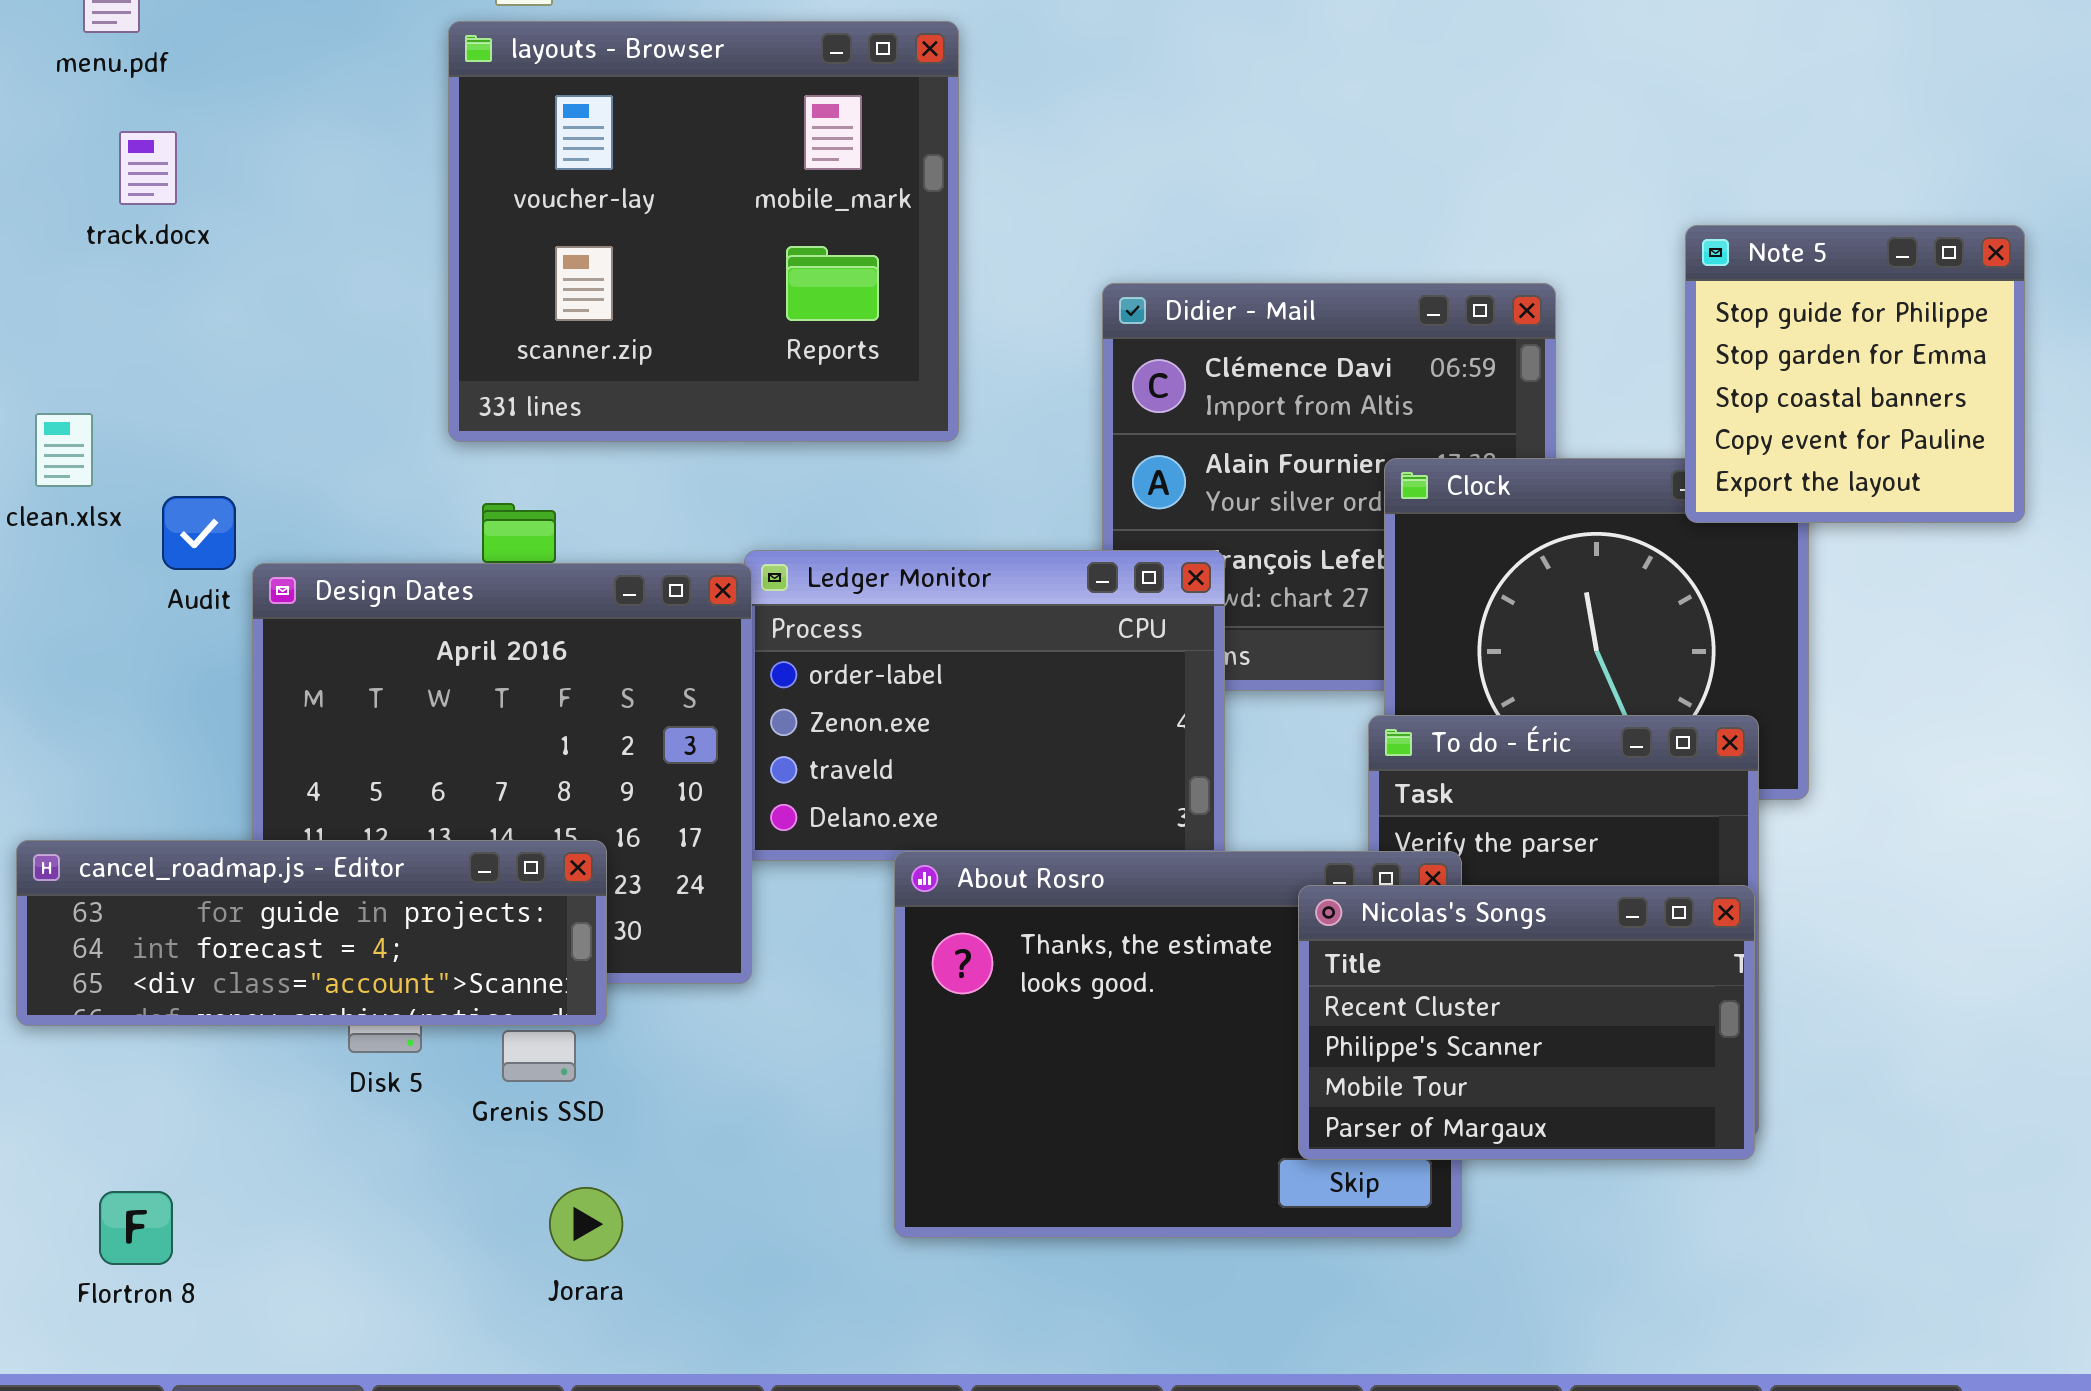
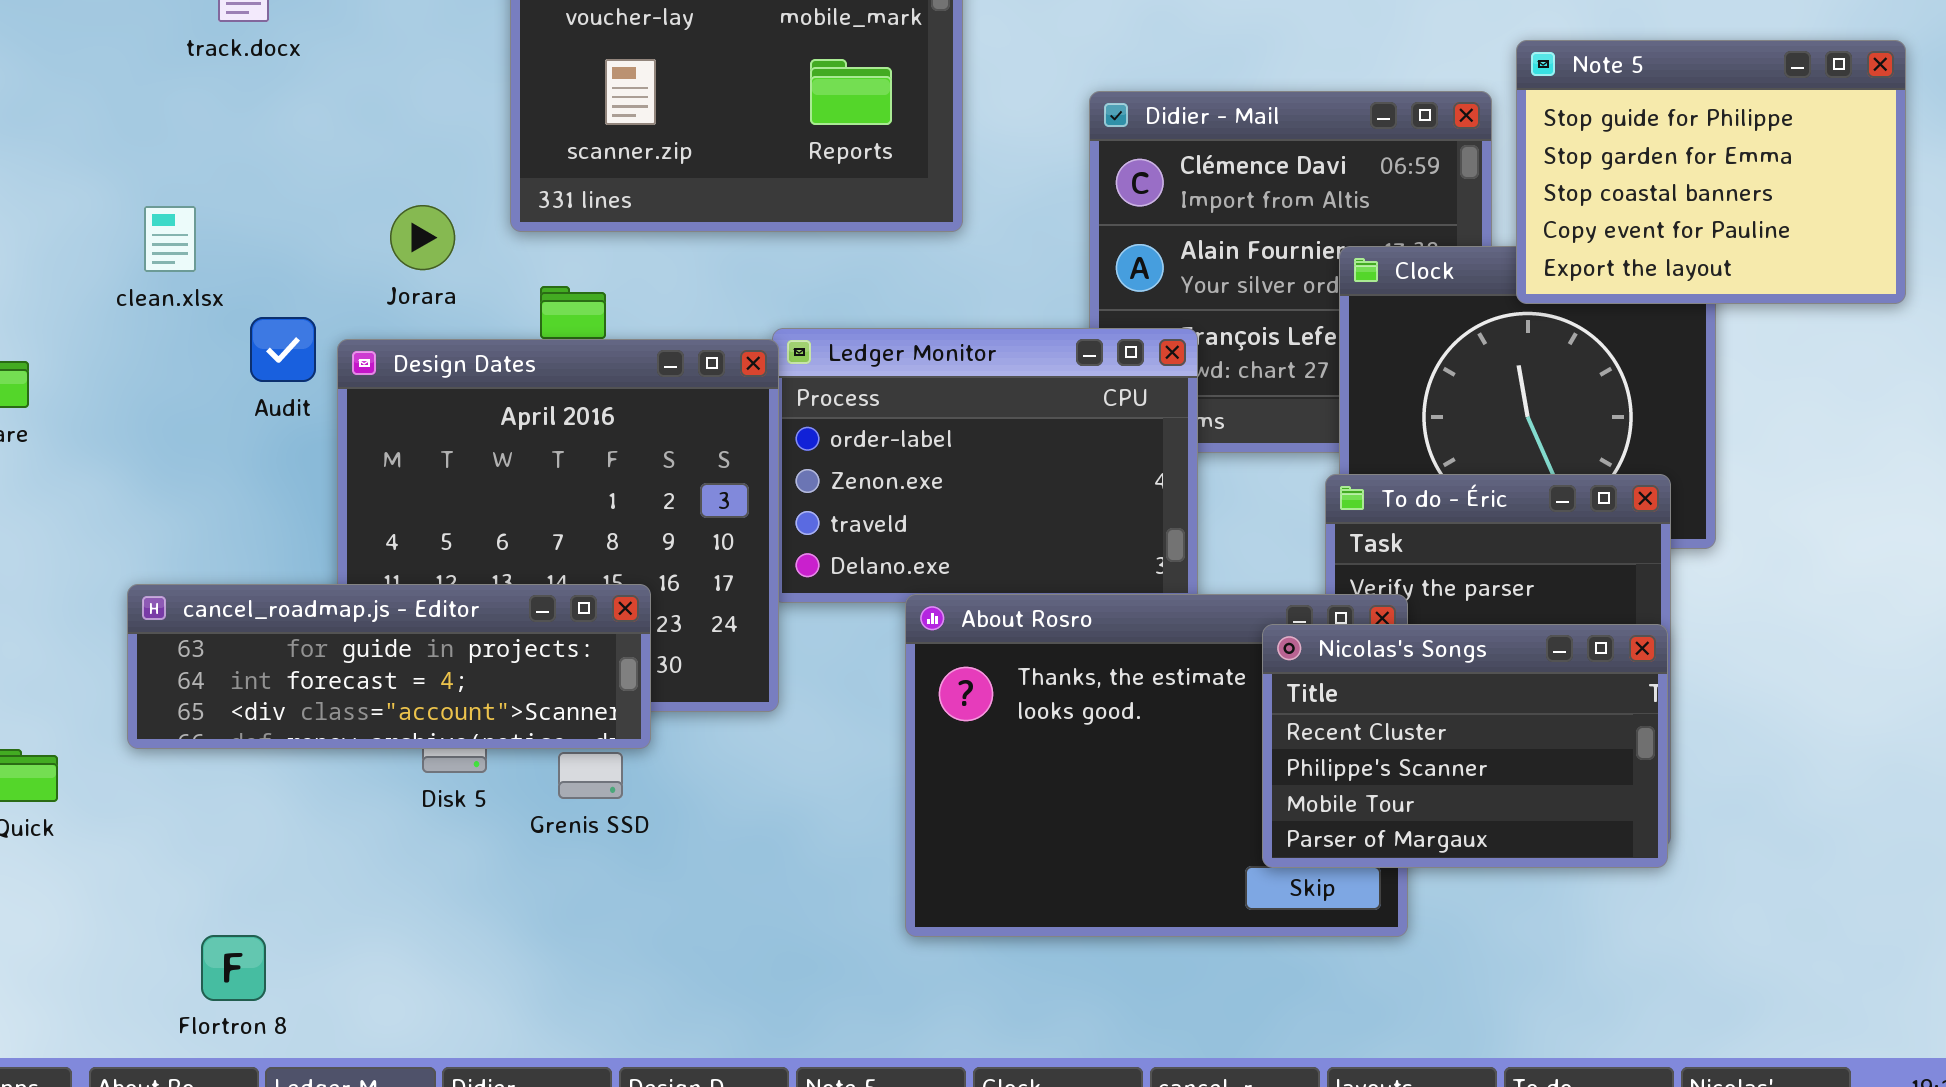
Note 5: [1685,225,2025,523] -> [1516,40,1906,304], resized
Audit: [162,496,236,570] -> [250,317,316,382], moved
Jorara: [549,1187,623,1261] -> [390,205,455,270], moved
Flortron 8: [99,1191,173,1265] -> [201,935,266,1001], moved

